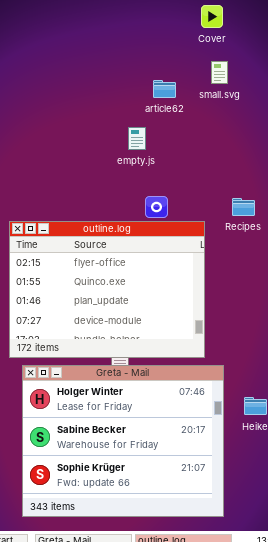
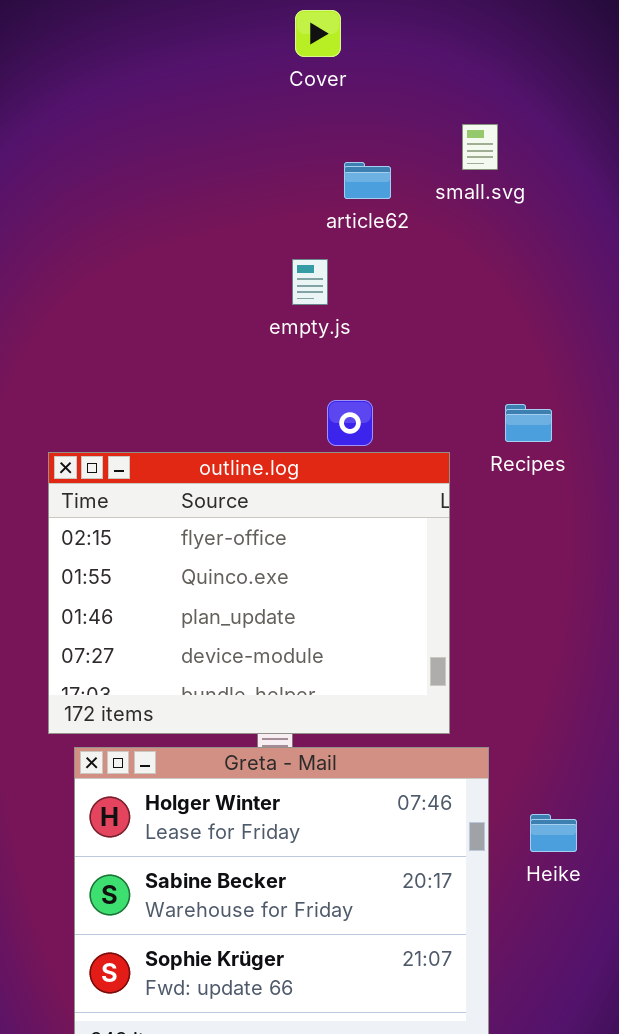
Cover: [201,5,223,28] -> [295,10,341,57], moved

